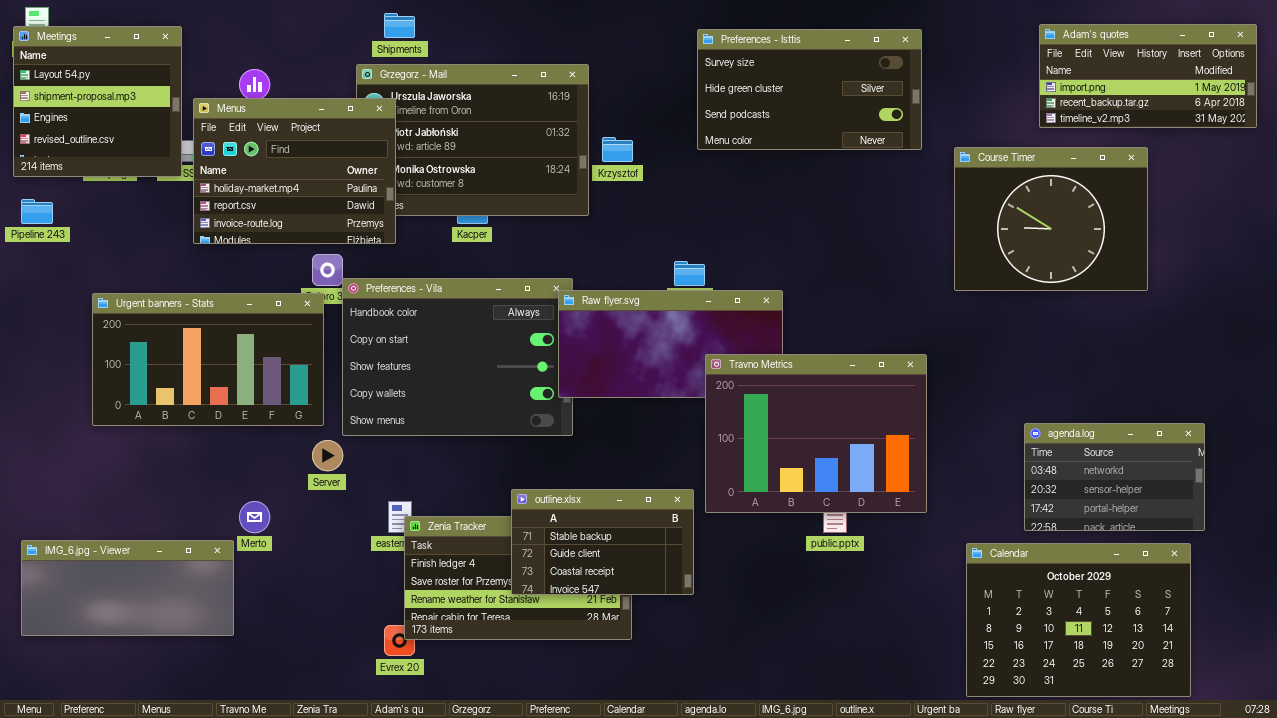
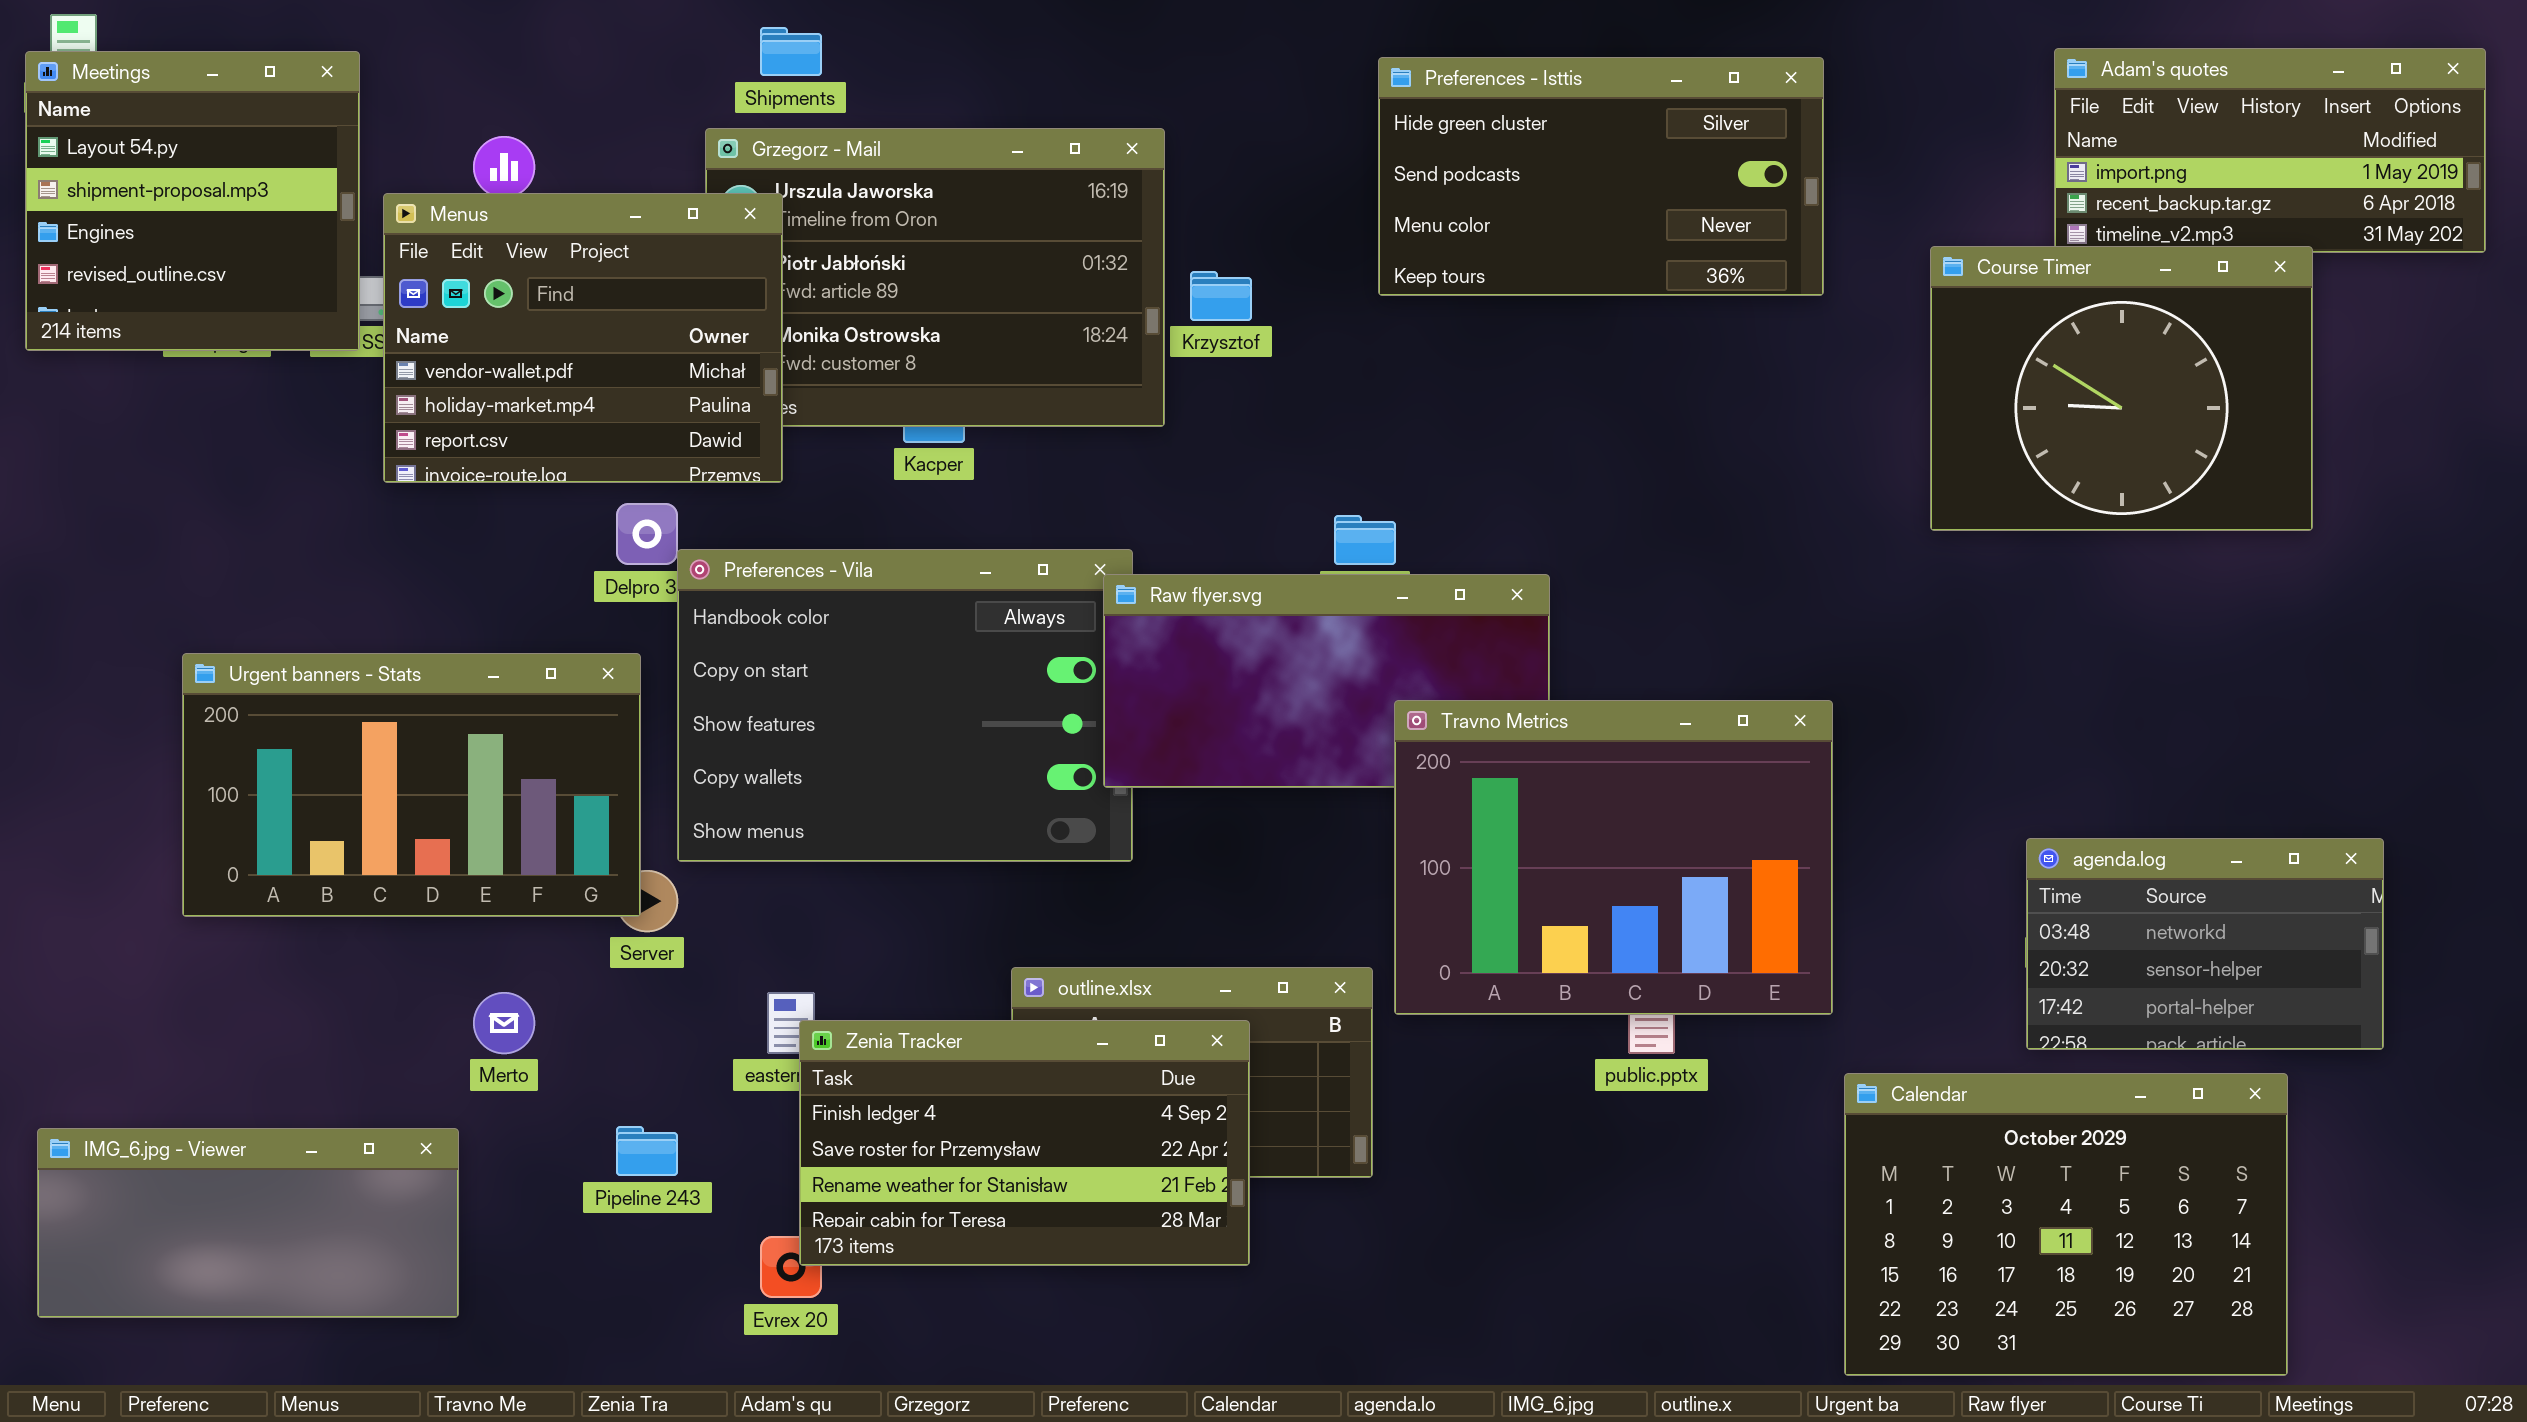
Preferences - Isttis: [697,29,922,150] -> [1378,57,1824,296], scrolled down 1 row
Menus: [193,98,396,244] -> [383,193,783,483], scrolled up 1 row
Course Timer: [954,147,1148,291] -> [1930,246,2313,531], moved
Pipeline 243: [21,199,53,224] -> [616,1126,678,1176], moved
Urgent banners - Stats: [92,293,324,426] -> [182,653,641,917], moved
Zenia Tracker: [404,516,632,640] -> [799,1020,1250,1266], raised
IMG_6.jpg - Viewer: [21,540,234,636] -> [37,1128,459,1318], moved
Calendar: [966,543,1191,697] -> [1844,1073,2288,1376], moved

